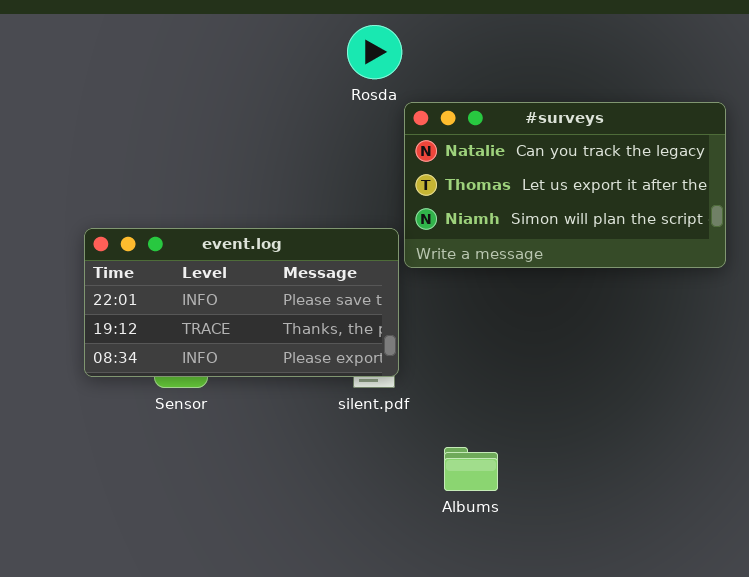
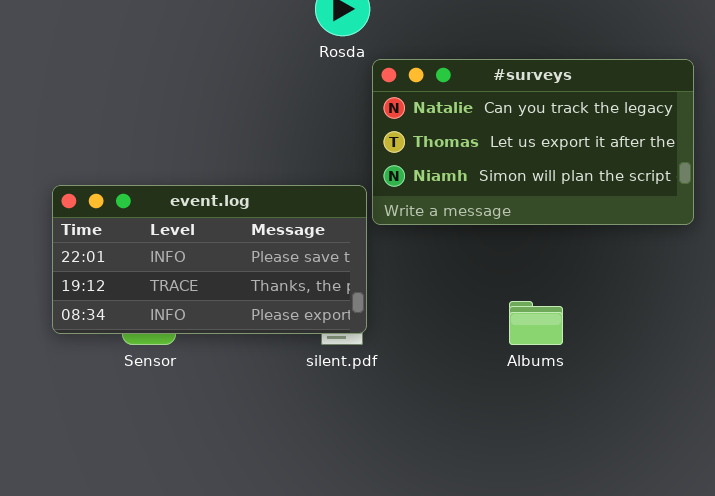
Albums: [444,447,498,491] -> [509,301,563,345], moved

